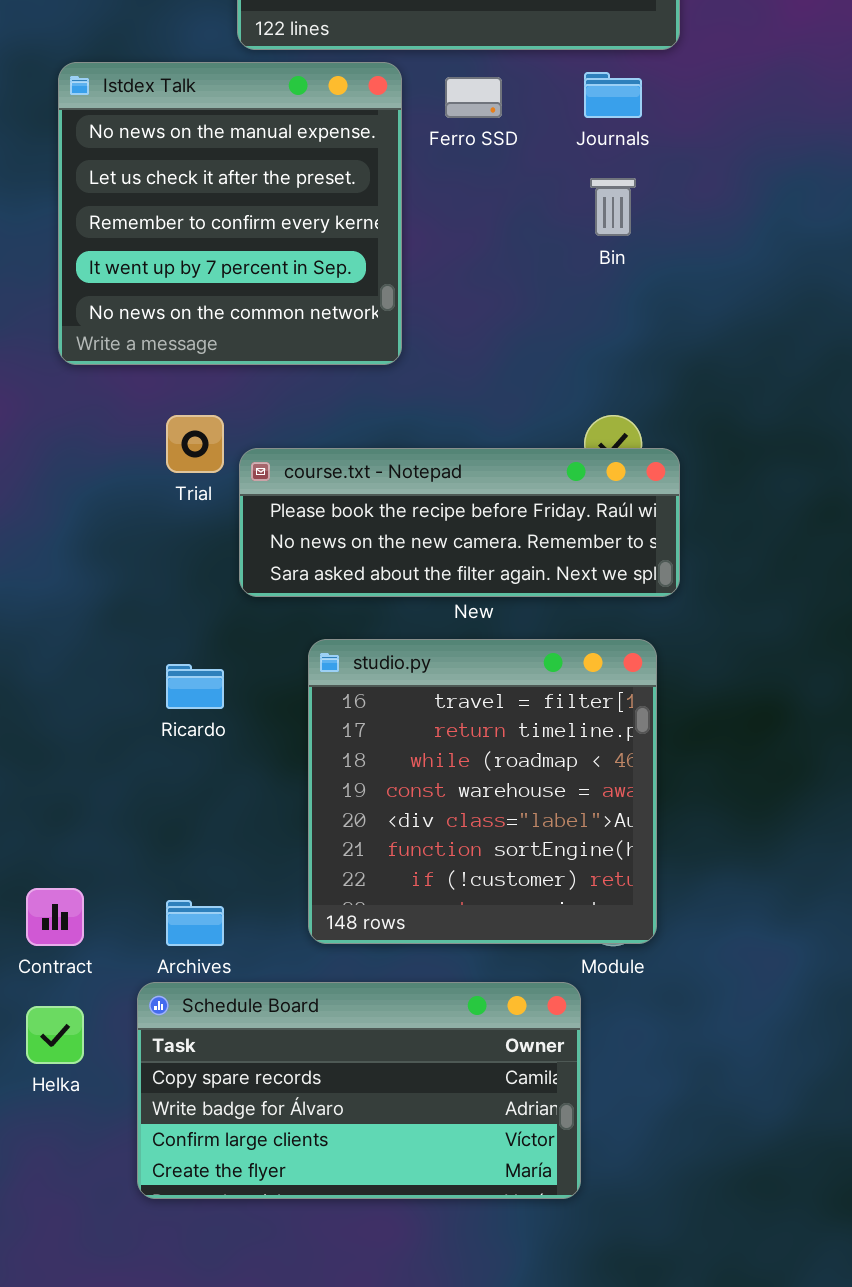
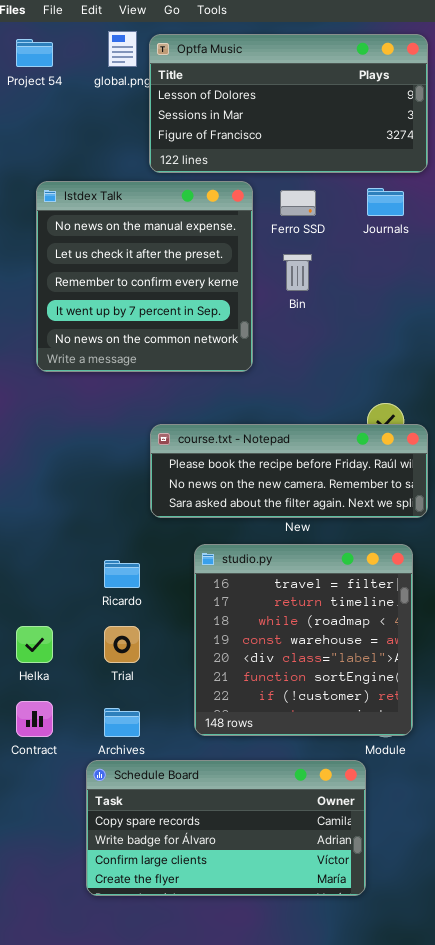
Bin: [590,178,636,236] -> [283,254,312,291], moved
Trial: [166,415,224,473] -> [104,626,140,663], moved
Helka: [26,1006,84,1064] -> [16,626,53,663], moved

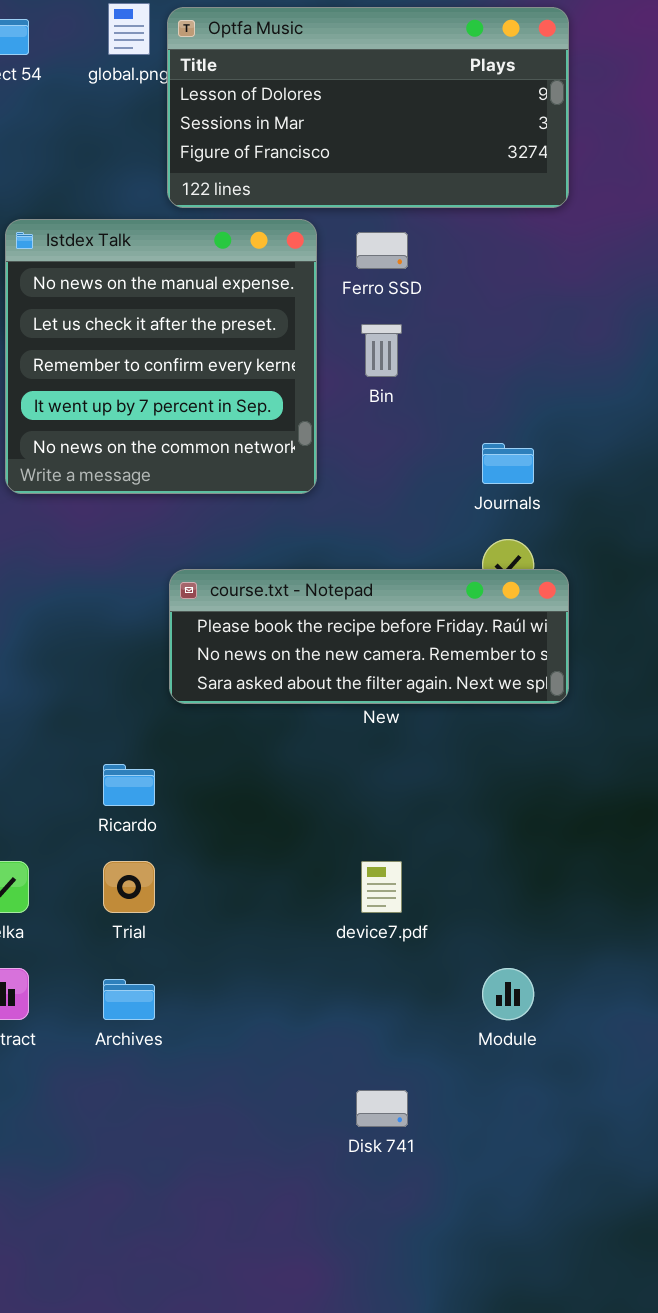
Journals: [367,188,404,216] -> [482,443,534,484], moved
studio.py: [194,544,413,736] -> none, closed
Schedule Board: [86,760,366,896] -> none, closed

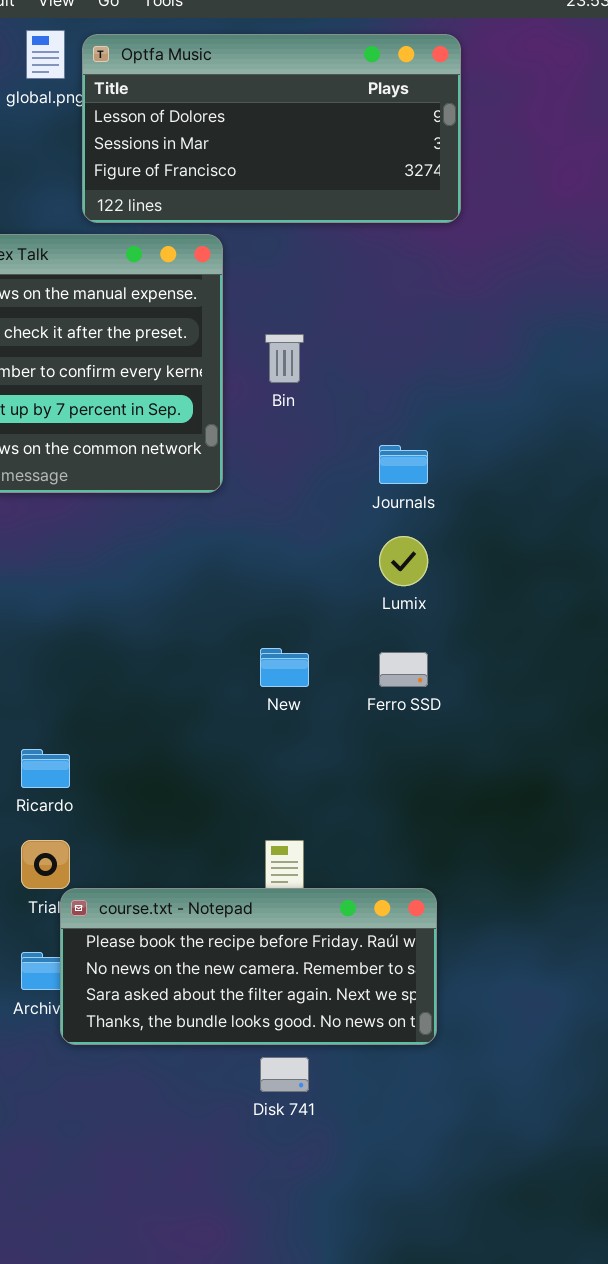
Ferro SSD: [356,232,408,269] -> [379,652,428,687], moved
course.txt - Notepad: [169,569,569,704] -> [60,888,437,1045], moved, resized

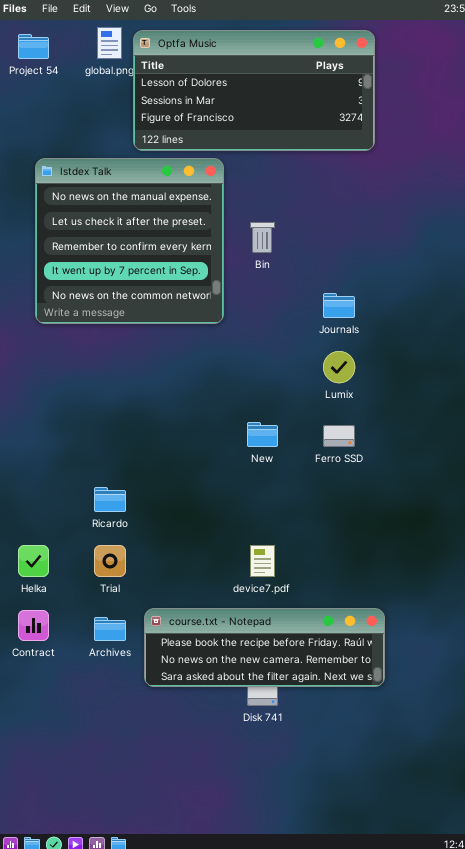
course.txt - Notepad: [60,888,437,1045] -> [144,608,385,687], moved, resized

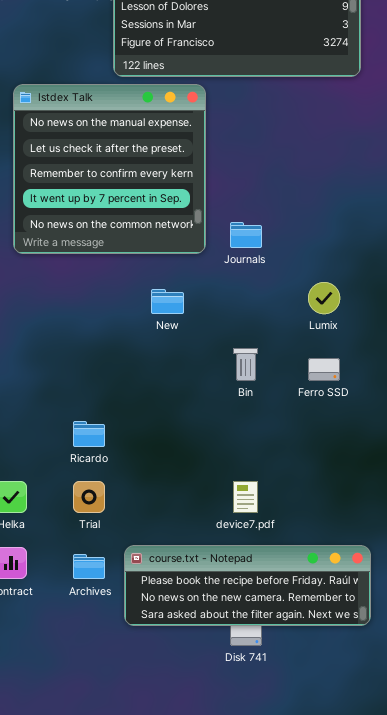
Bin: [250,222,275,253] -> [233,348,258,381], moved
Journals: [323,293,355,318] -> [230,222,262,248], moved
New: [247,422,278,447] -> [151,289,184,314], moved

